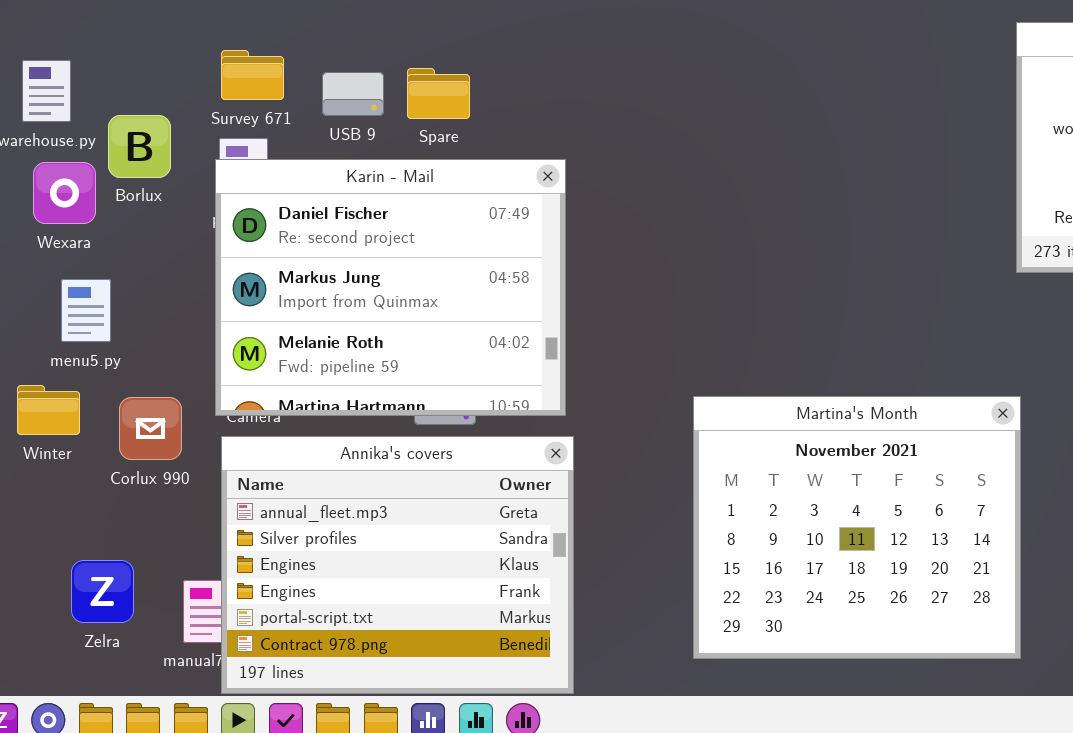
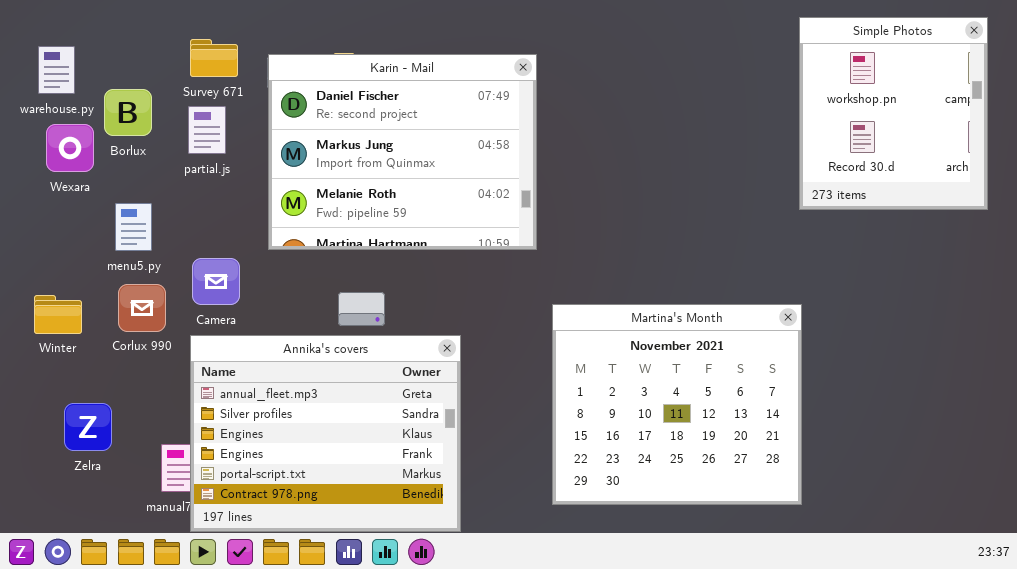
Karin - Mail: [215,159,566,416] -> [268,54,537,250], moved
menu5.py: [61,279,111,342] -> [115,203,152,251], moved
Corlux 990: [119,397,182,460] -> [118,284,166,332], moved
Zelra: [71,560,134,623] -> [64,403,112,451], moved

